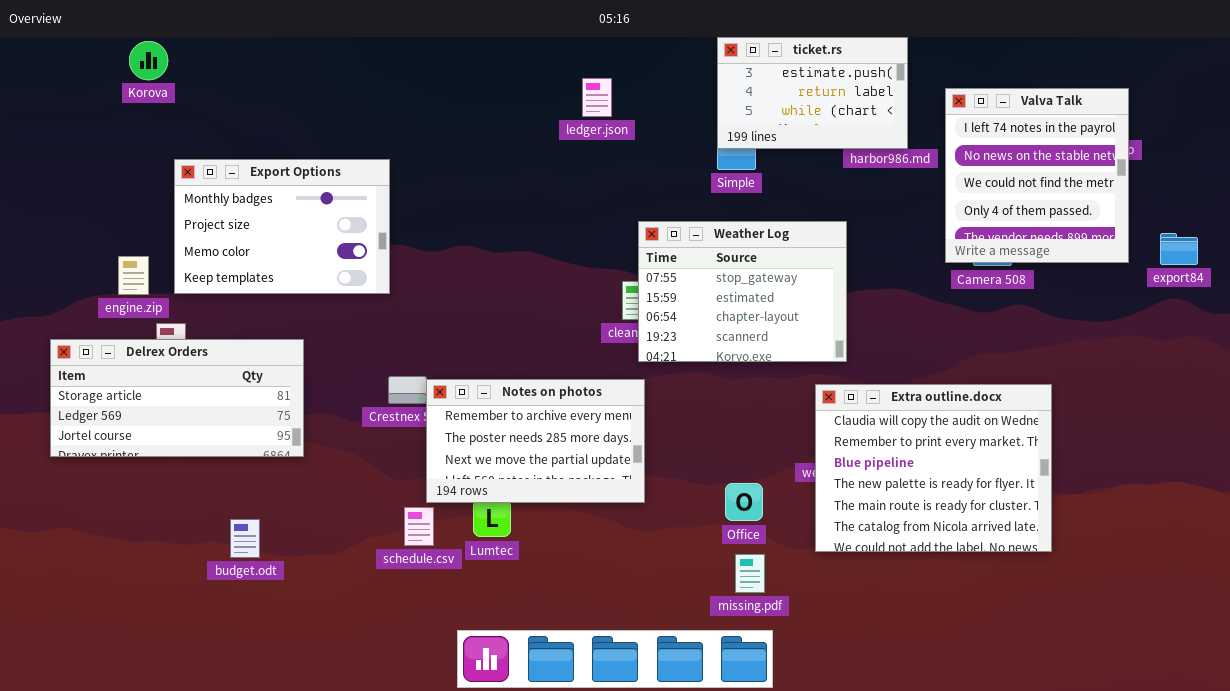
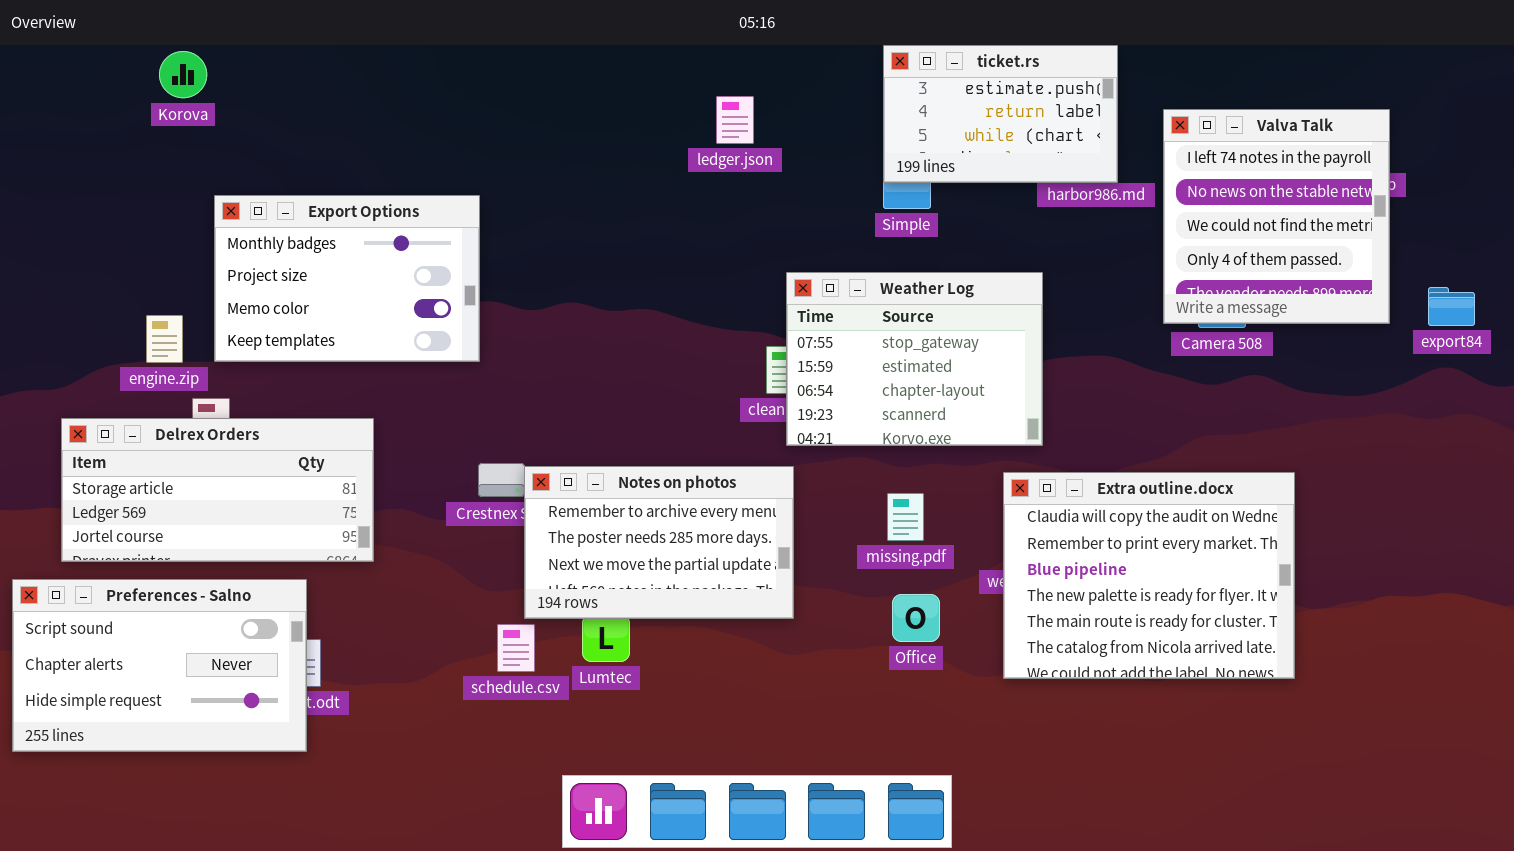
Preferences - Salno: none -> [12,579,307,752], opened
missing.pdf: [735,554,765,593] -> [887,493,924,541], moved

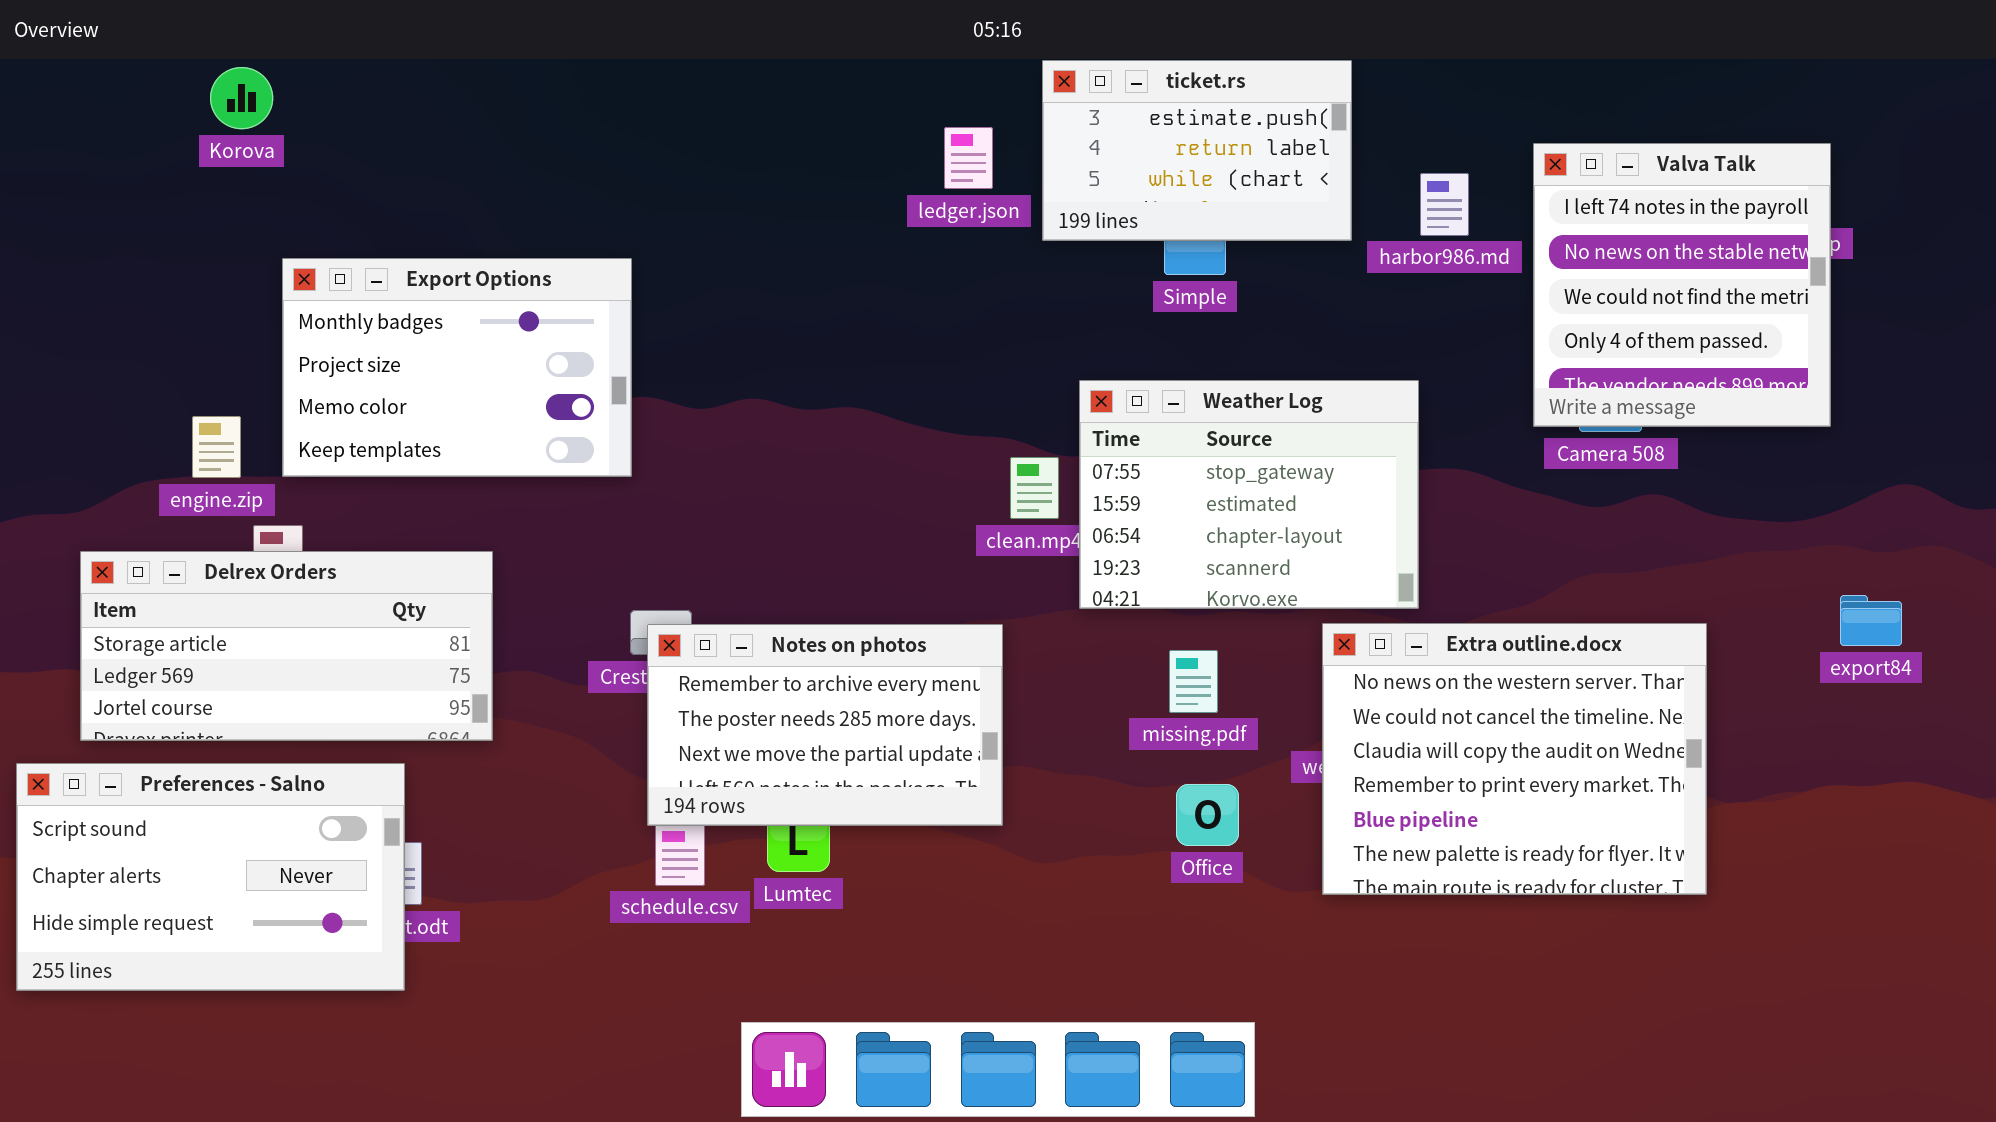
ticket.rs: [883,45,1118,183] -> [1042,60,1352,241], moved
Weather Log: [786,272,1043,446] -> [1079,380,1419,609], moved
export84: [1428,287,1475,326] -> [1840,595,1902,646], moved
Notes on photos: [524,466,794,619] -> [647,624,1003,826], moved
Extra outline.docx: [1003,472,1295,679] -> [1322,623,1707,895], scrolled up 2 rows

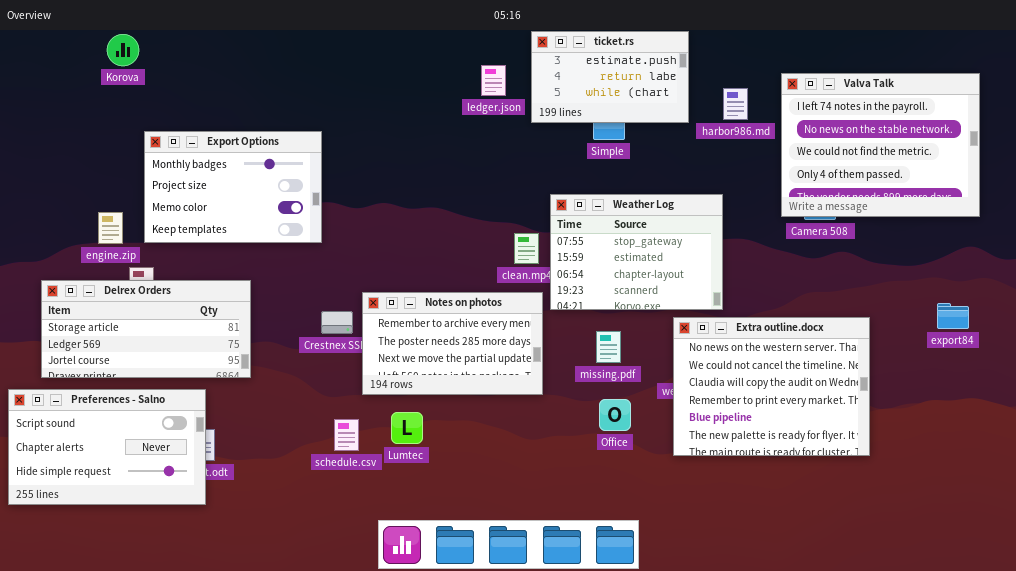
Valva Talk: [1533,143,1831,427] -> [781,73,980,217], resized
Notes on photos: [647,624,1003,826] -> [362,292,543,395], moved

